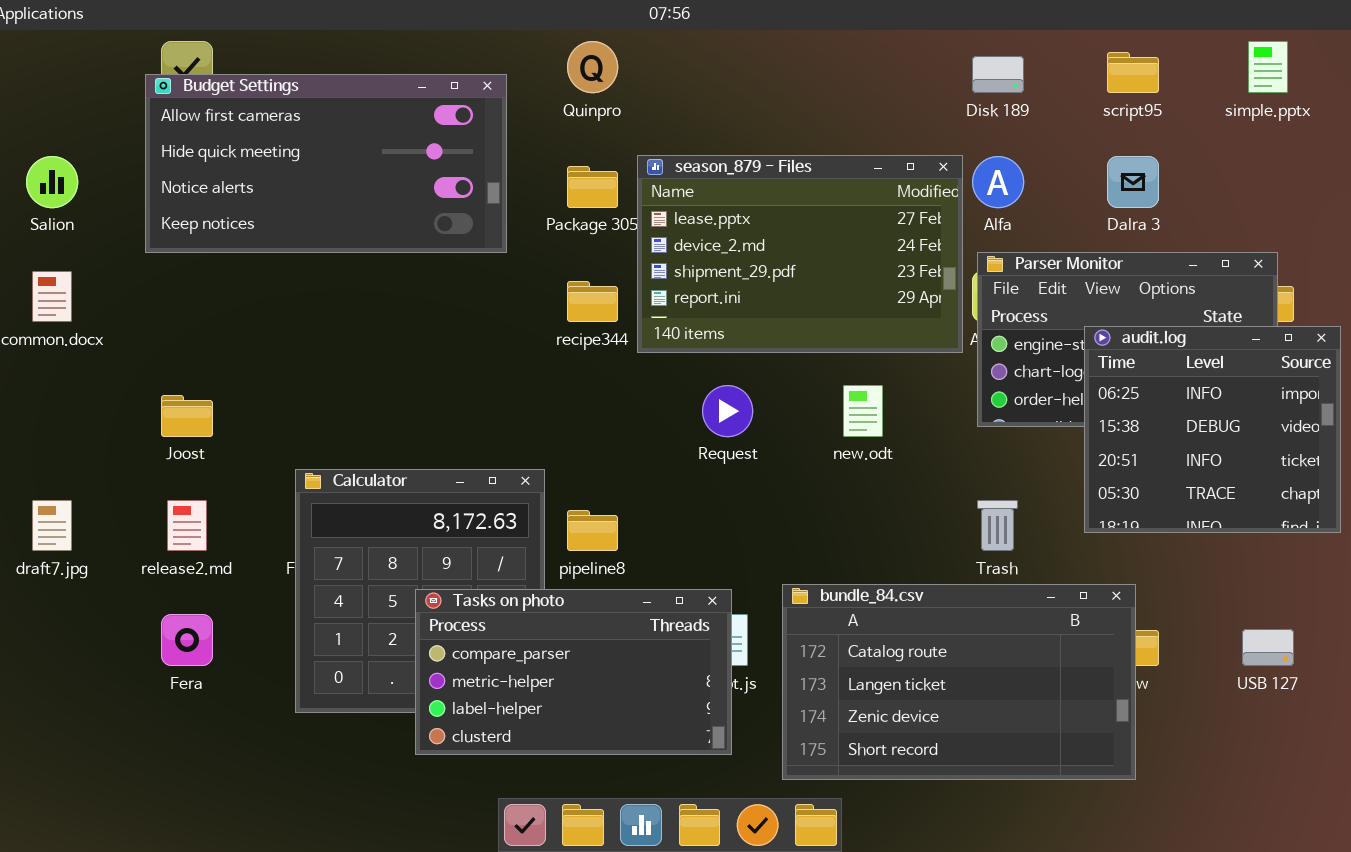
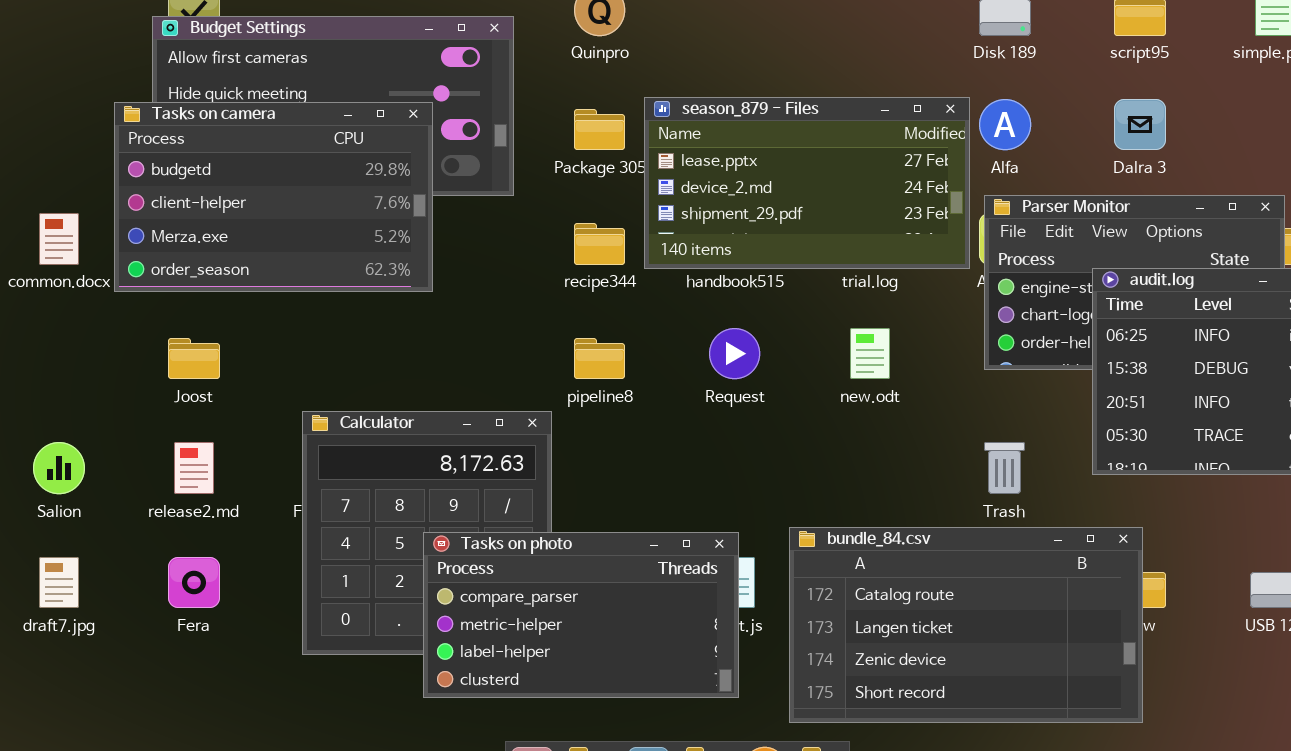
season_879 - Files: [637,155,963,353] -> [644,97,970,269], resized
Salion: [26,156,78,208] -> [33,442,85,494], moved
Tasks on camera: none -> [114,102,433,292], opened
draft7.jpg: [32,500,72,551] -> [39,557,79,608], moved
pipeline8: [567,510,618,551] -> [574,338,625,379], moved

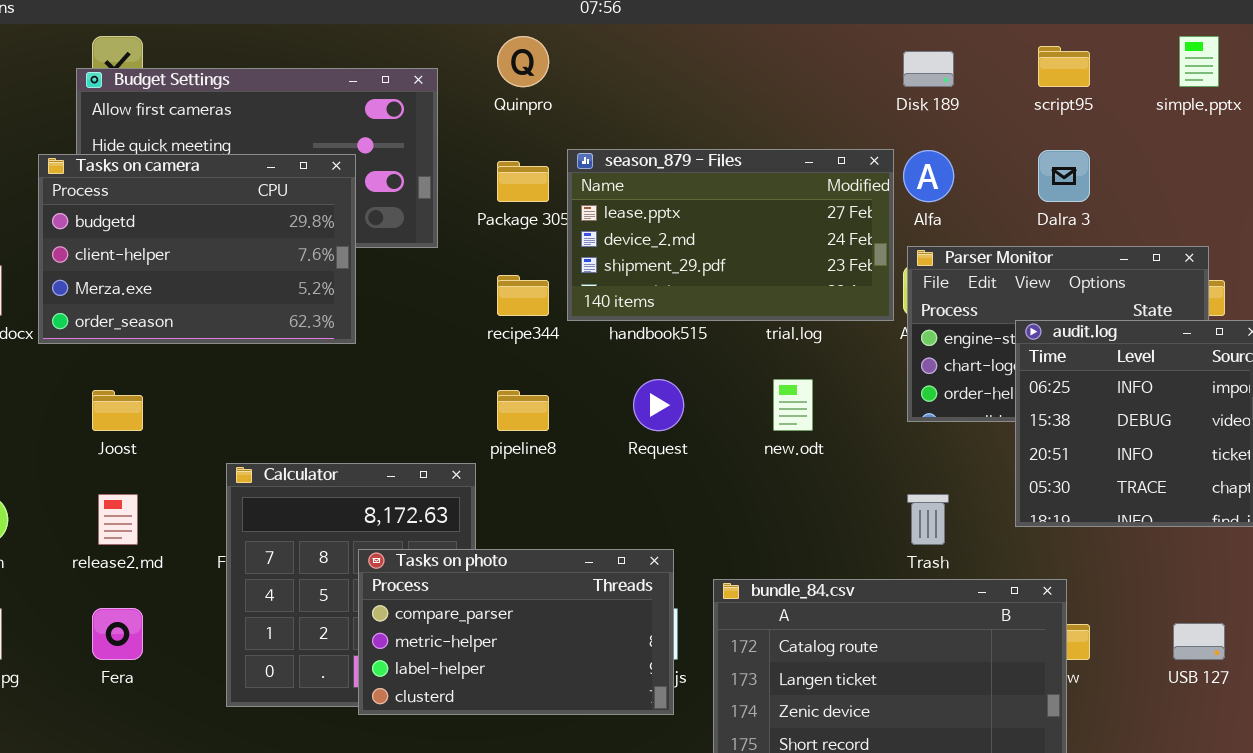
Tasks on photo: [423,532,739,698] -> [358,549,674,715], moved

